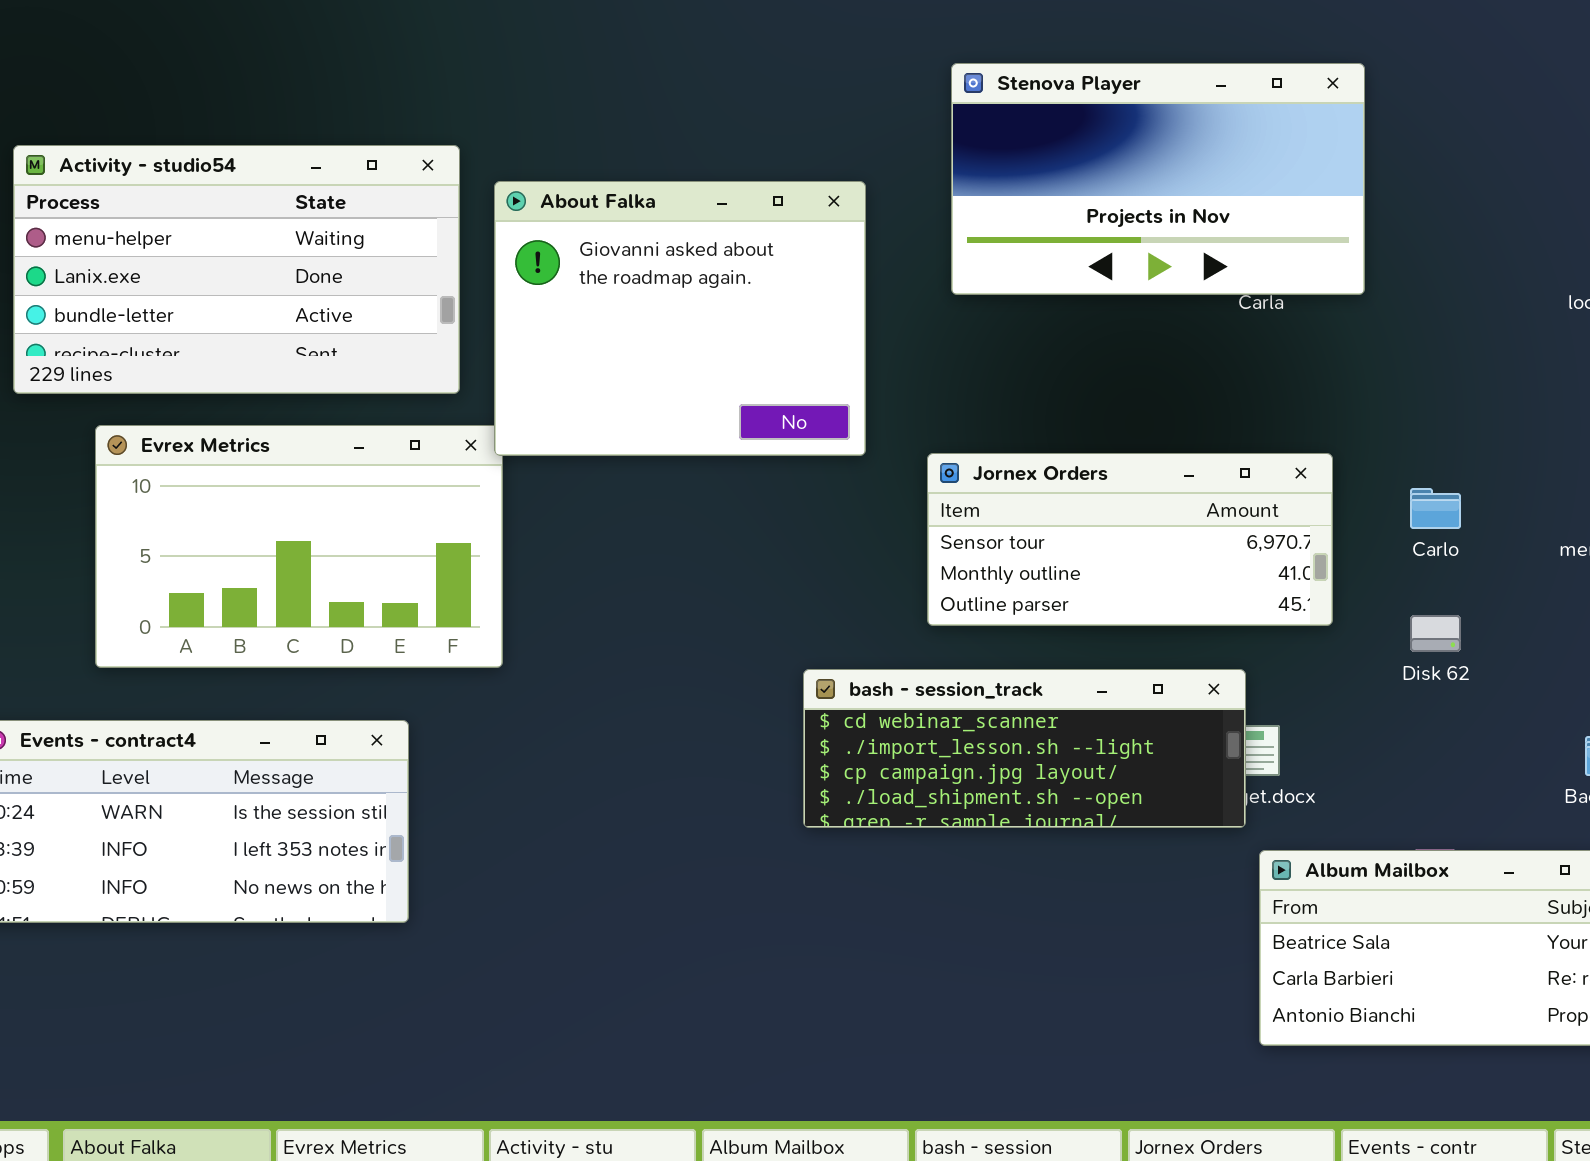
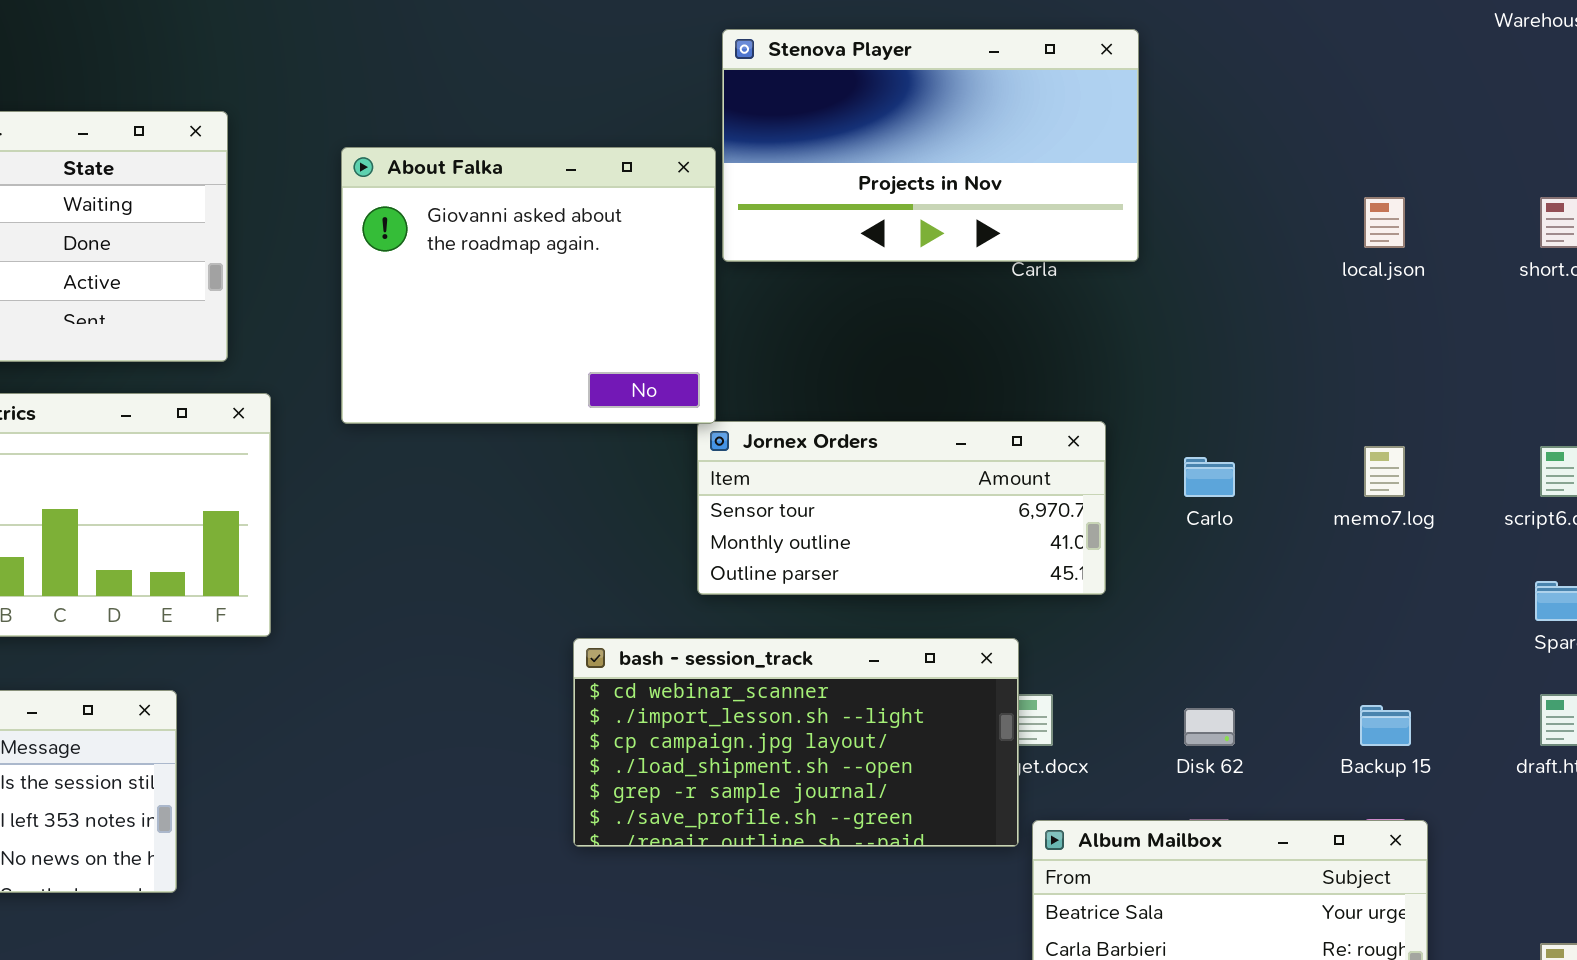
About Falka: [494,181,866,456] -> [341,147,716,424], moved
Disk 62: [1410,615,1461,652] -> [1184,708,1235,746], moved
bash - session_track: [803,669,1246,828] -> [573,638,1019,847], resized

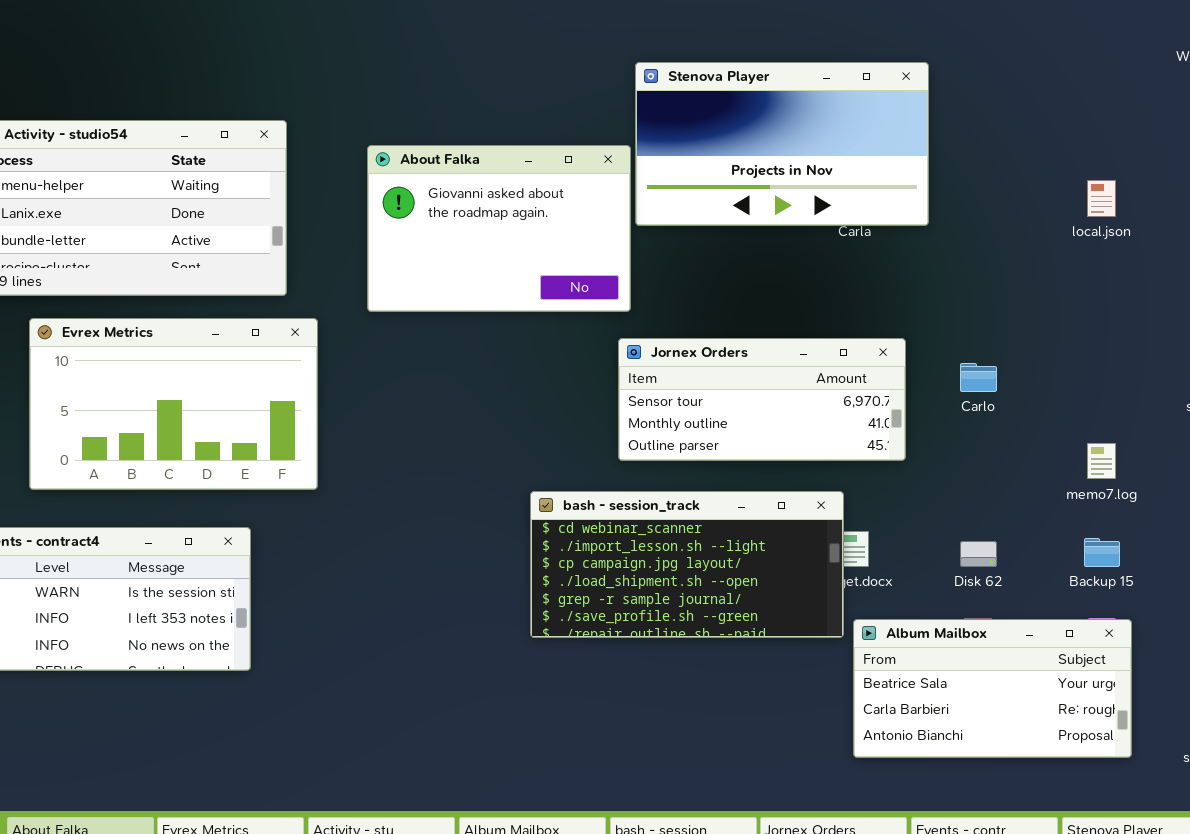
About Falka: [341,147,716,424] -> [367,145,631,312], resized
memo7.log: [1364,446,1405,497] -> [1087,443,1116,479], moved

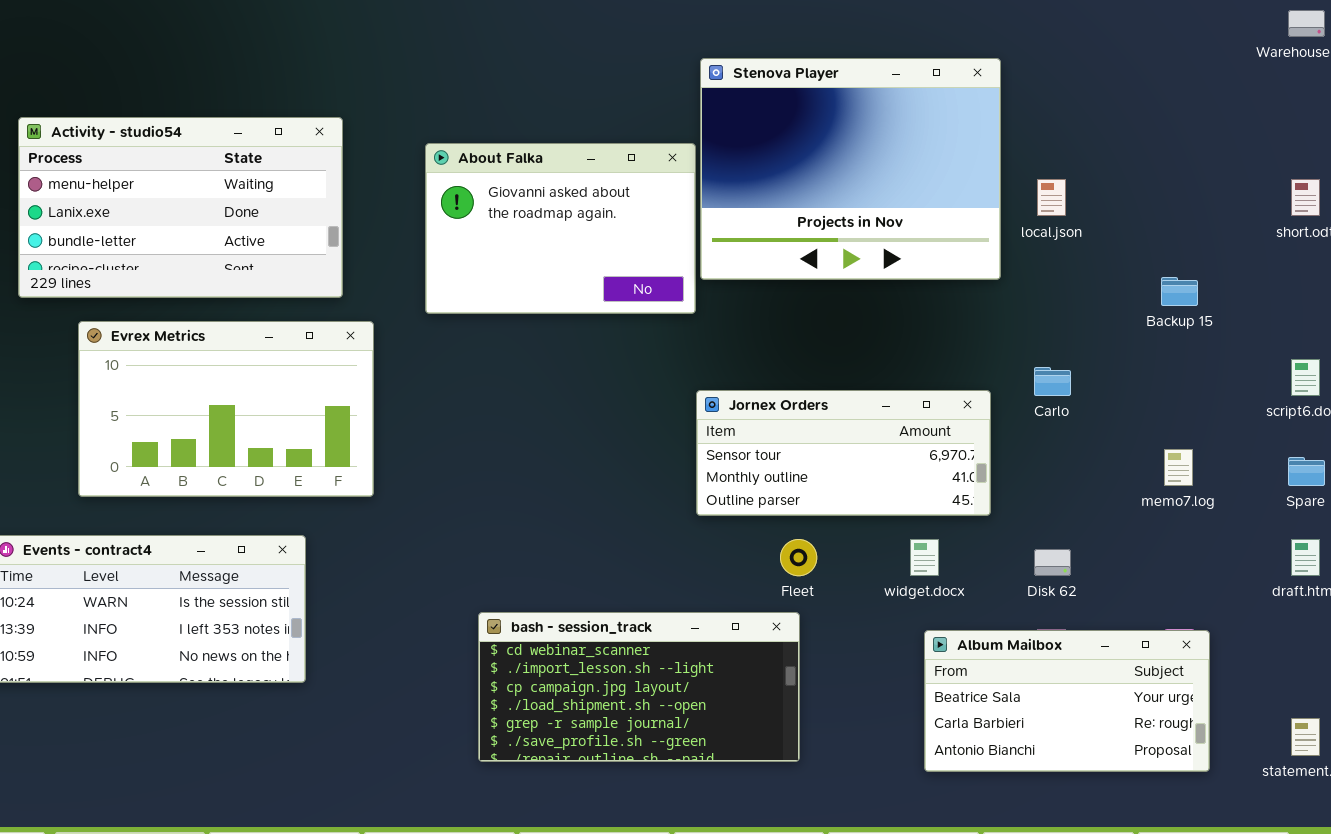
Stenova Player: [635,62,929,226] -> [700,58,1001,280], resized
local.json: [1087,180,1116,217] -> [1037,179,1066,216], moved
Jornex Orders: [618,338,906,461] -> [696,390,991,516], moved
bash - session_track: [530,491,844,638] -> [478,612,800,762], moved
Backup 15: [1084,538,1120,567] -> [1161,277,1198,306], moved

